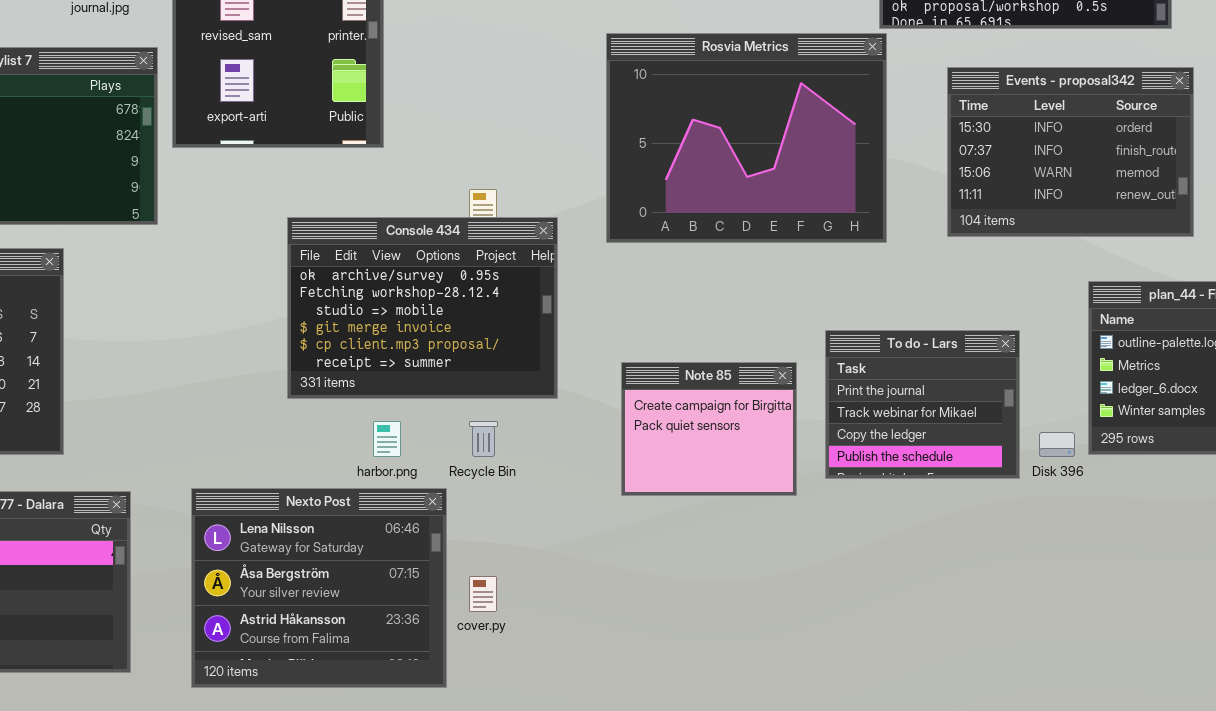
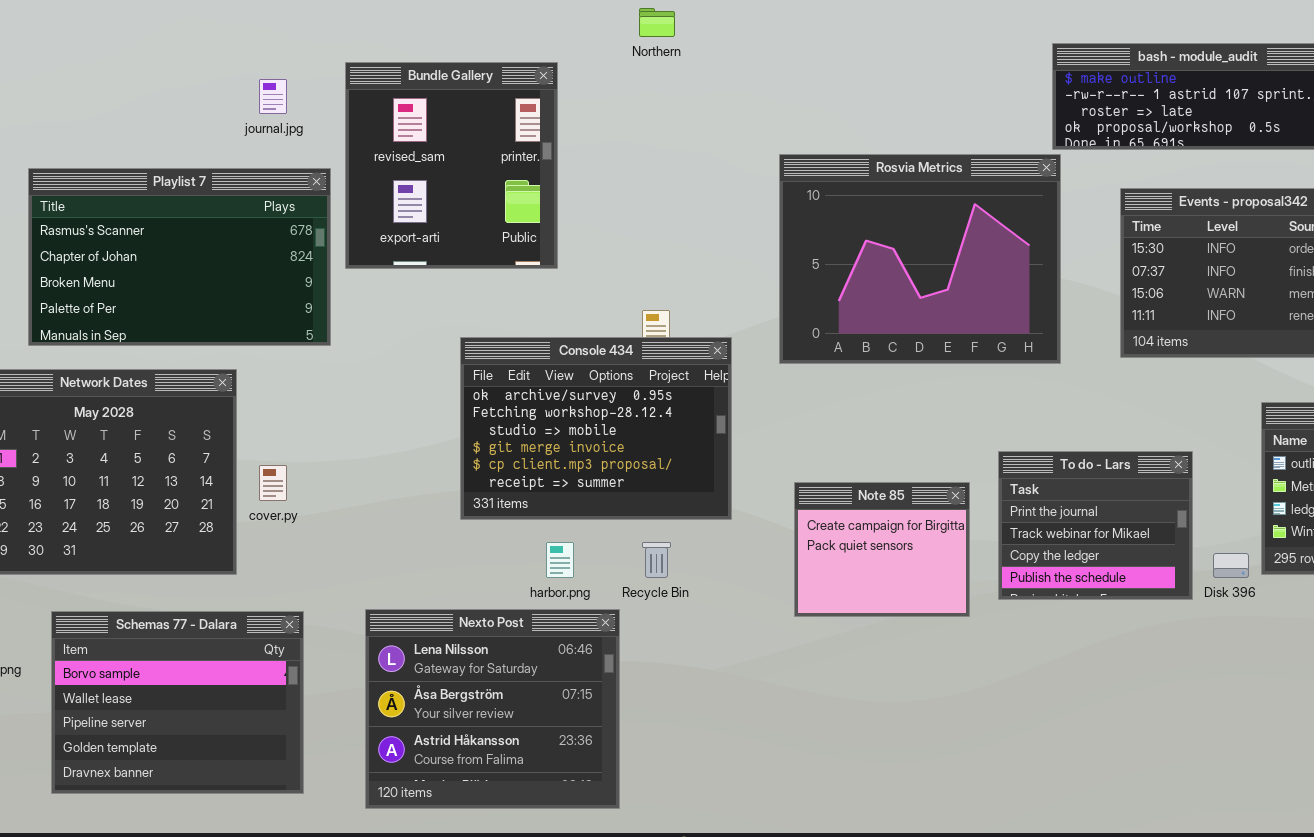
cover.py: [469,576,497,612] -> [259,465,287,501], moved

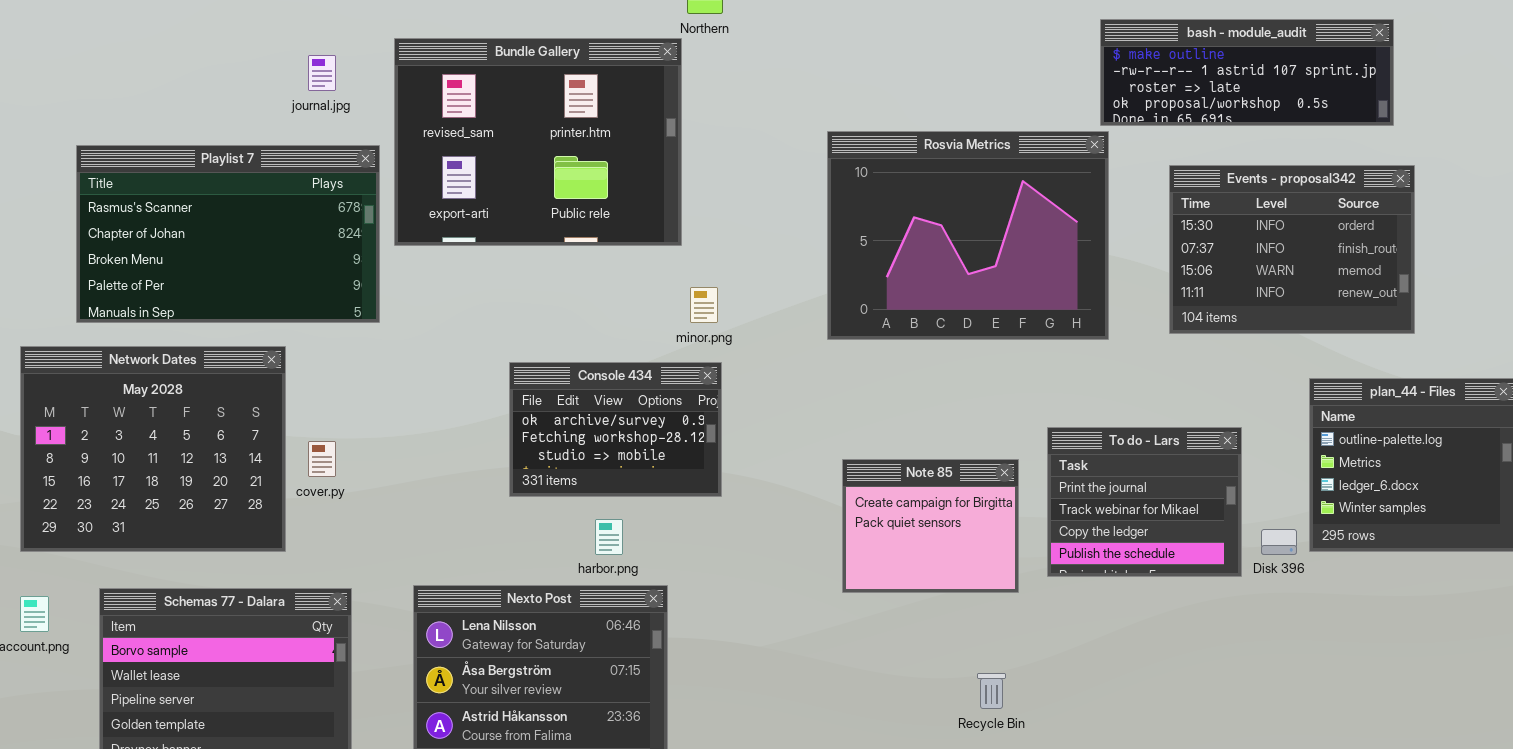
Bundle Gallery: [345,62,558,269] -> [394,38,682,246], resized
Console 434: [460,337,732,520] -> [509,362,722,497], resized
Recycle Bin: [642,542,671,578] -> [977,673,1006,709], moved

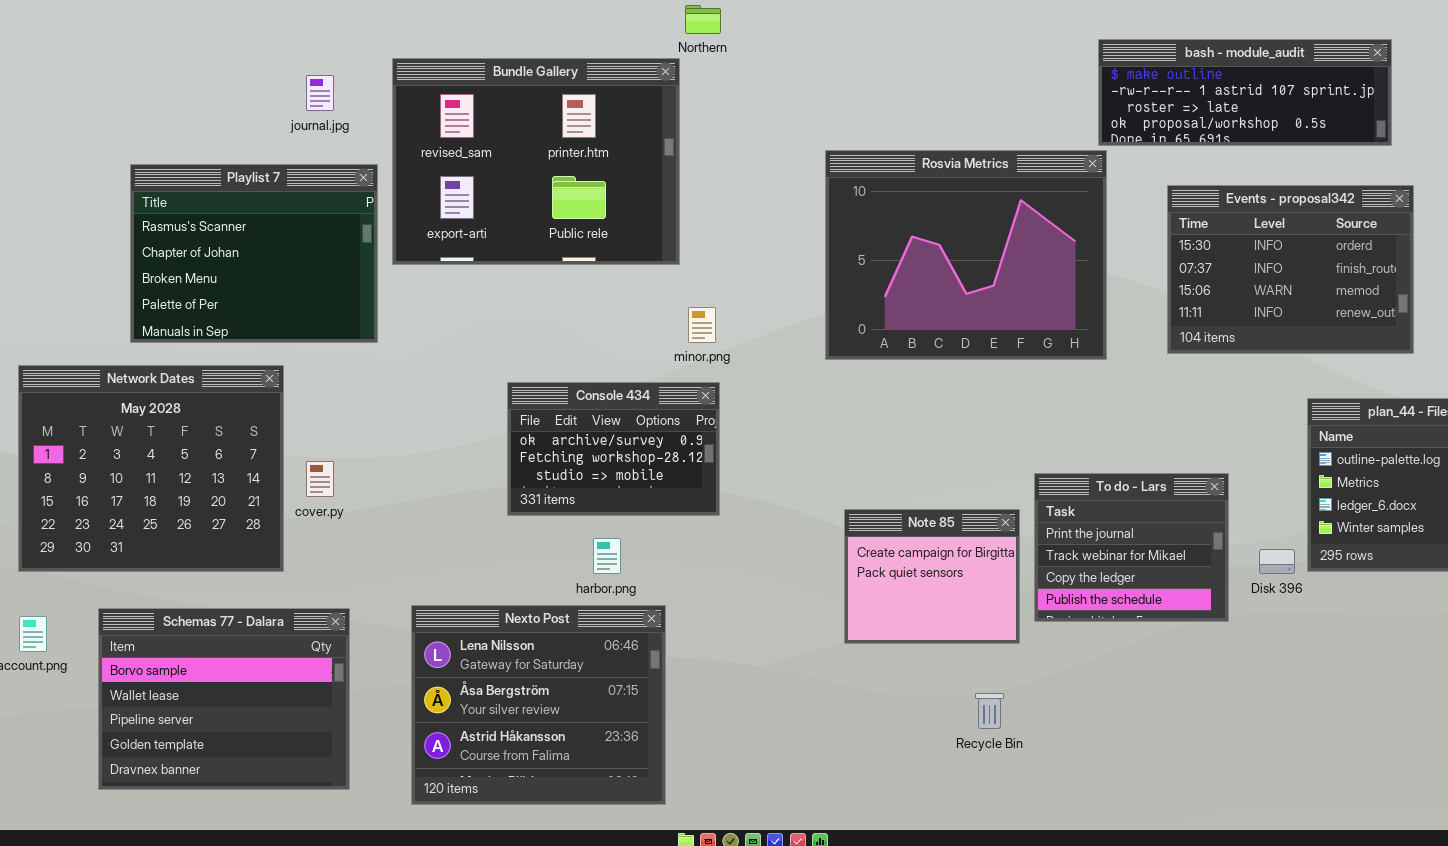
Playlist 7: [76,145,380,323] -> [130,164,378,343], resized
To do - Lars: [1047,427,1242,577] -> [1034,473,1229,622], moved
Note 85: [842,459,1019,593] -> [844,509,1020,644], moved

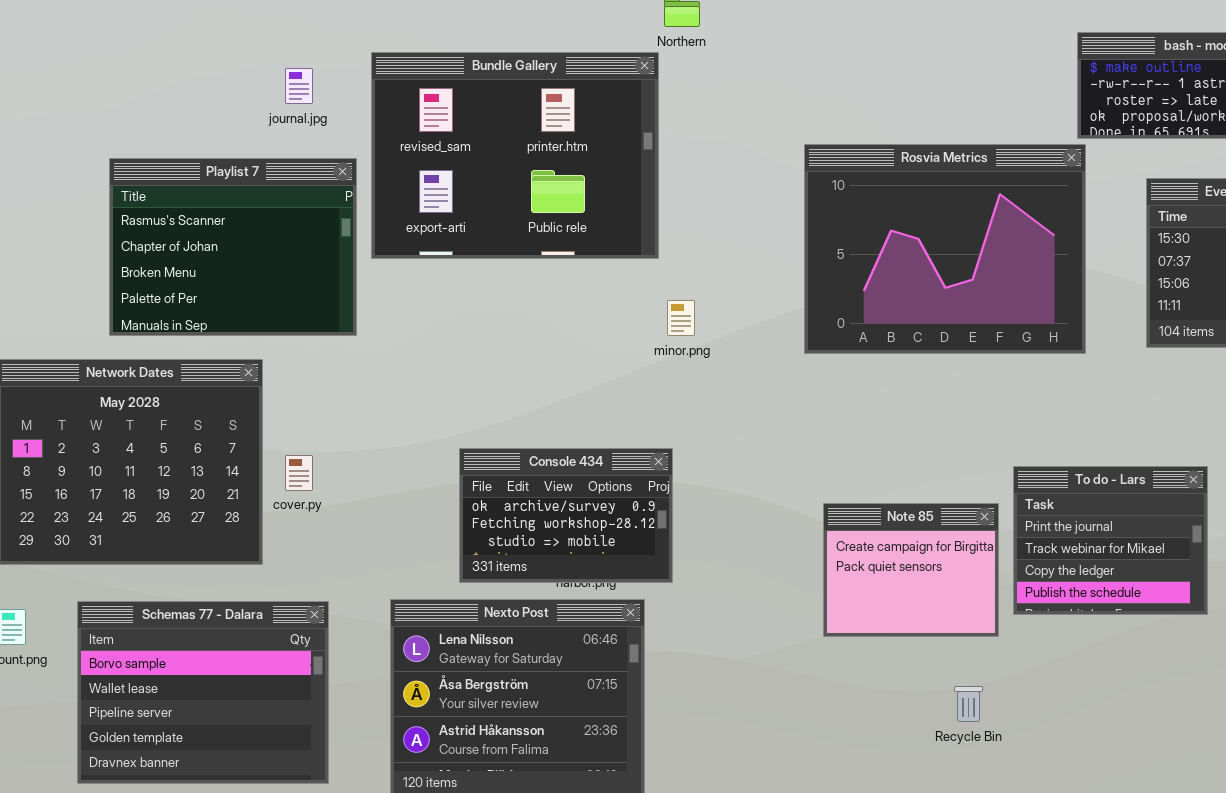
Console 434: [507,382,720,516] -> [459,448,673,583], moved

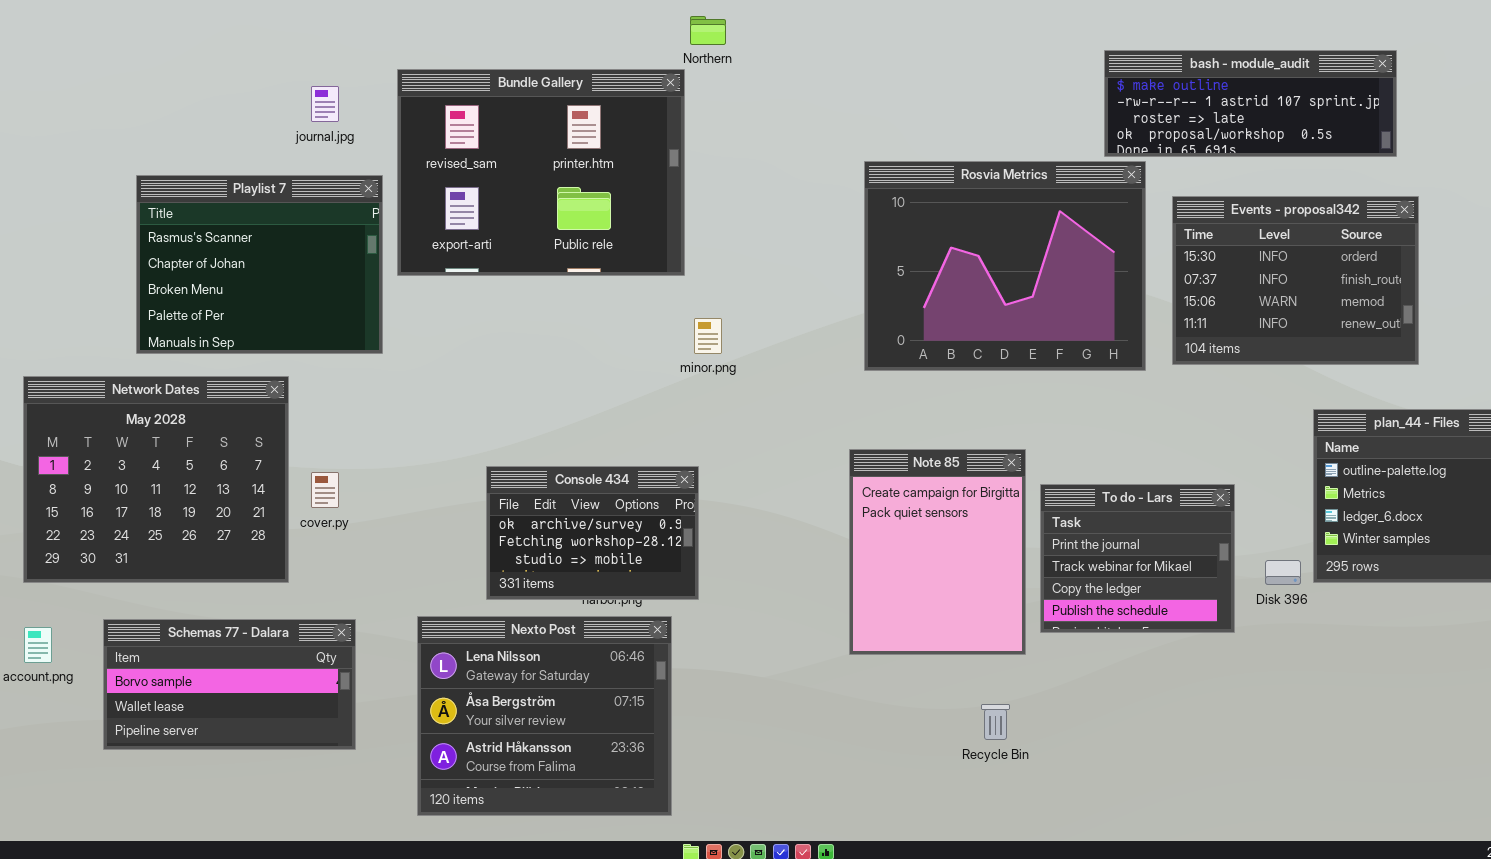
Rosvia Metrics: [804,144,1086,354] -> [864,161,1146,371], moved
Note 85: [823,503,999,637] -> [849,449,1026,655], resized
Schemas 77 - Dalara: [77,601,329,784] -> [103,619,356,750], resized

